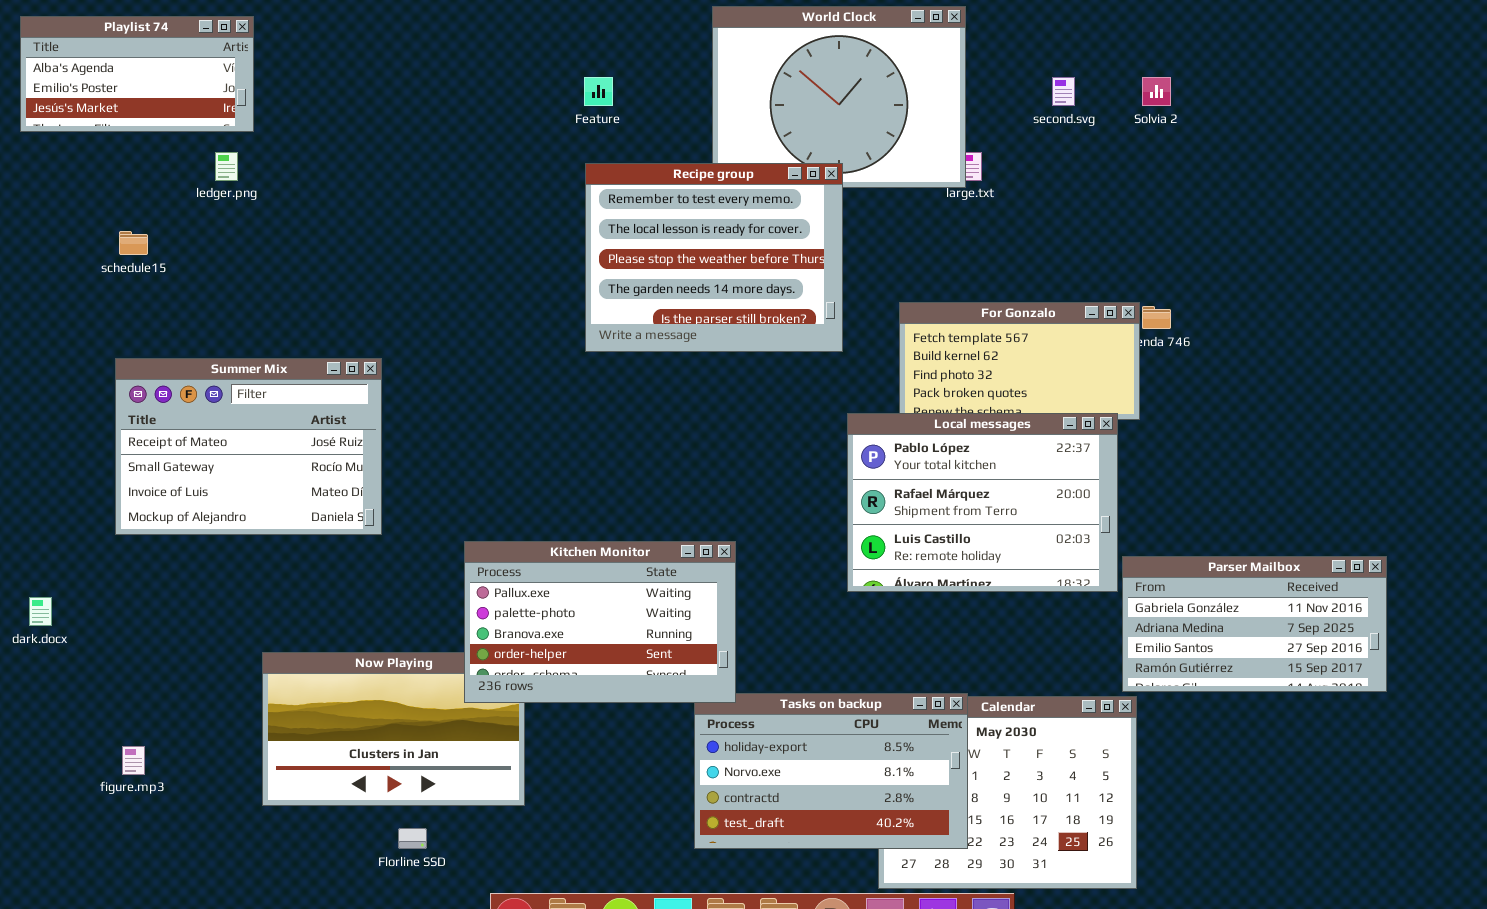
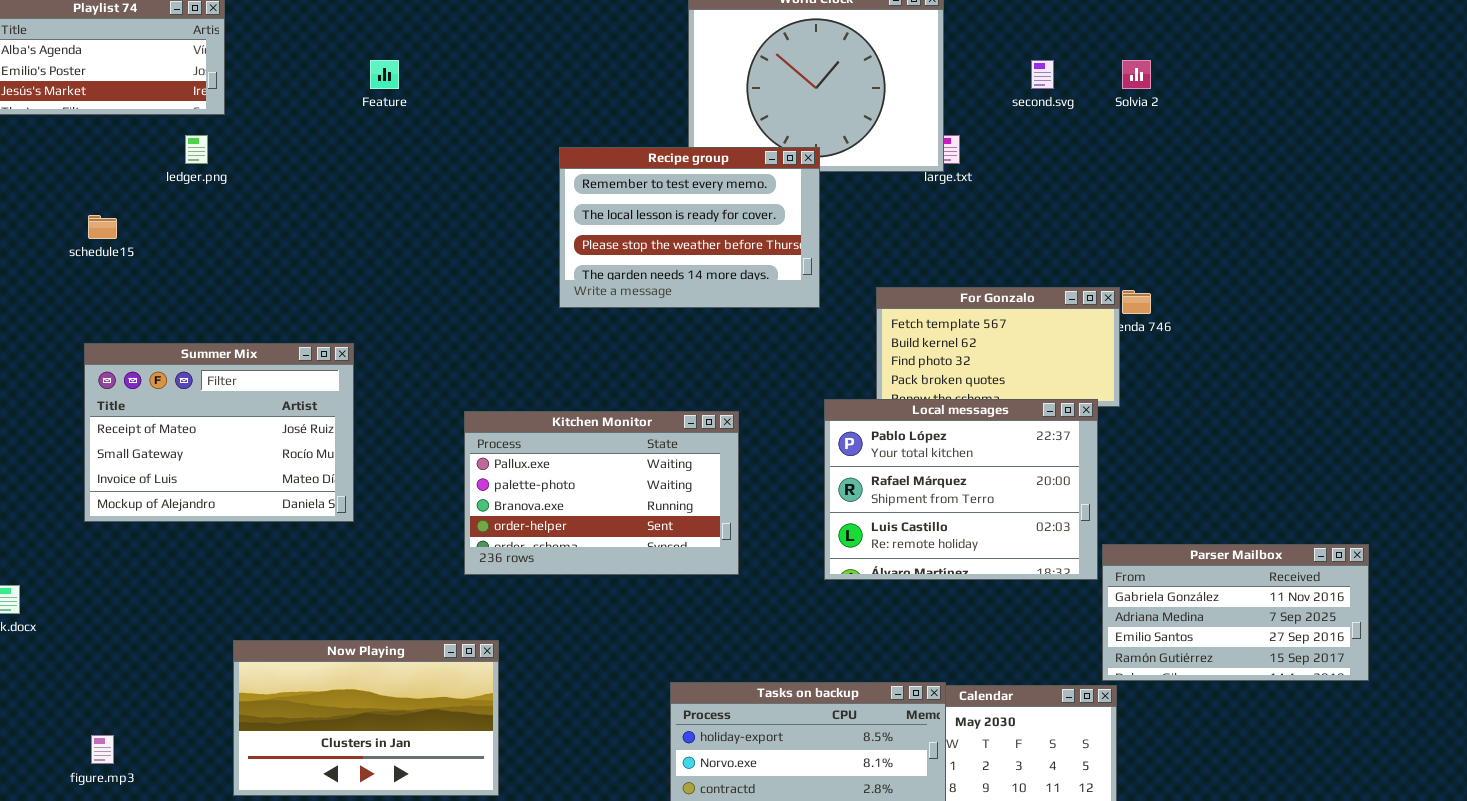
Feature: [584,77,613,106] -> [370,60,399,89], moved
Recipe group: [585,163,843,352] -> [559,147,820,308], resized
Kitchen Monitor: [464,541,736,703] -> [464,411,739,575], moved

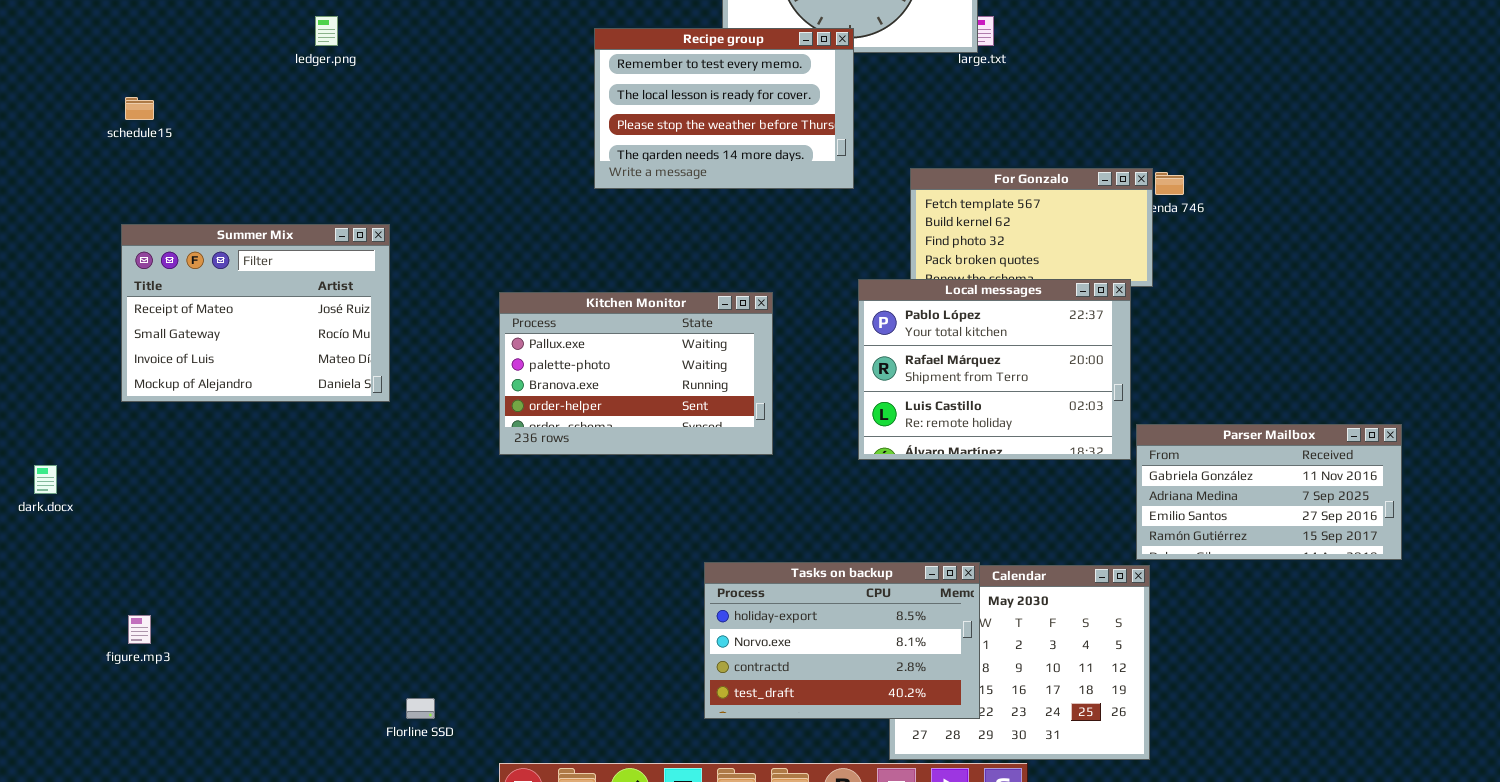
ledger.png: [185,135,208,164] -> [315,16,338,46], moved
Now Playing: [233,640,499,796] -> none, closed

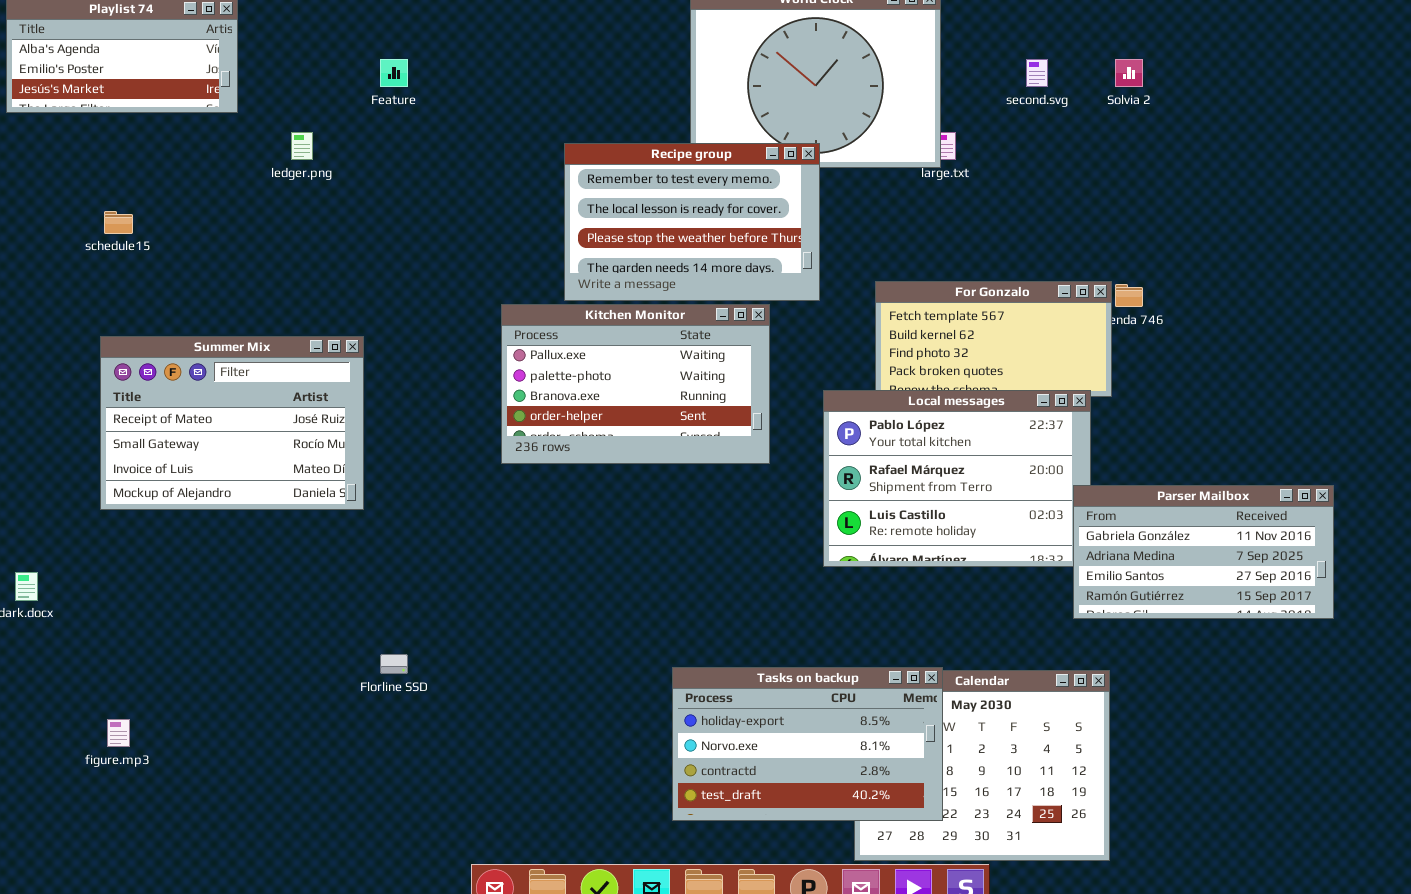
Kitchen Monitor: [499,292,773,455] -> [501,304,770,464], moved
Parser Mailbox: [1136,424,1402,560] -> [1073,485,1334,619], moved
Florline SSD: [406,698,435,719] -> [380,654,408,674], moved

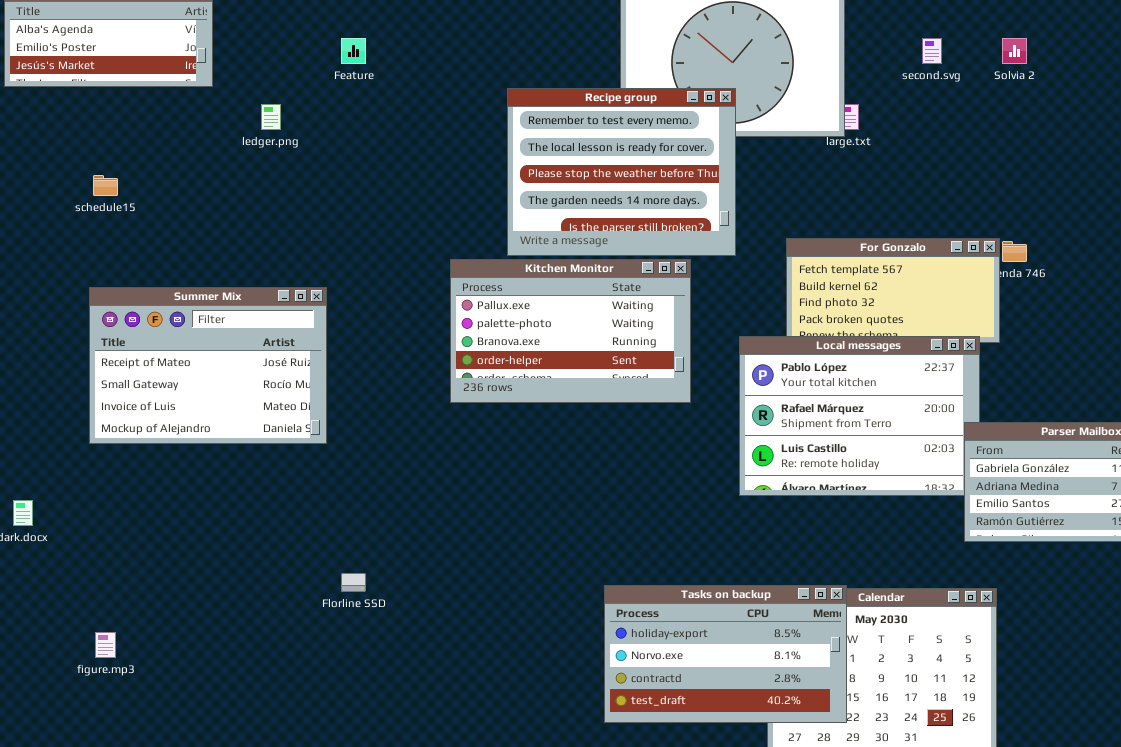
Recipe group: [564,143,820,301] -> [507,88,736,256], resized

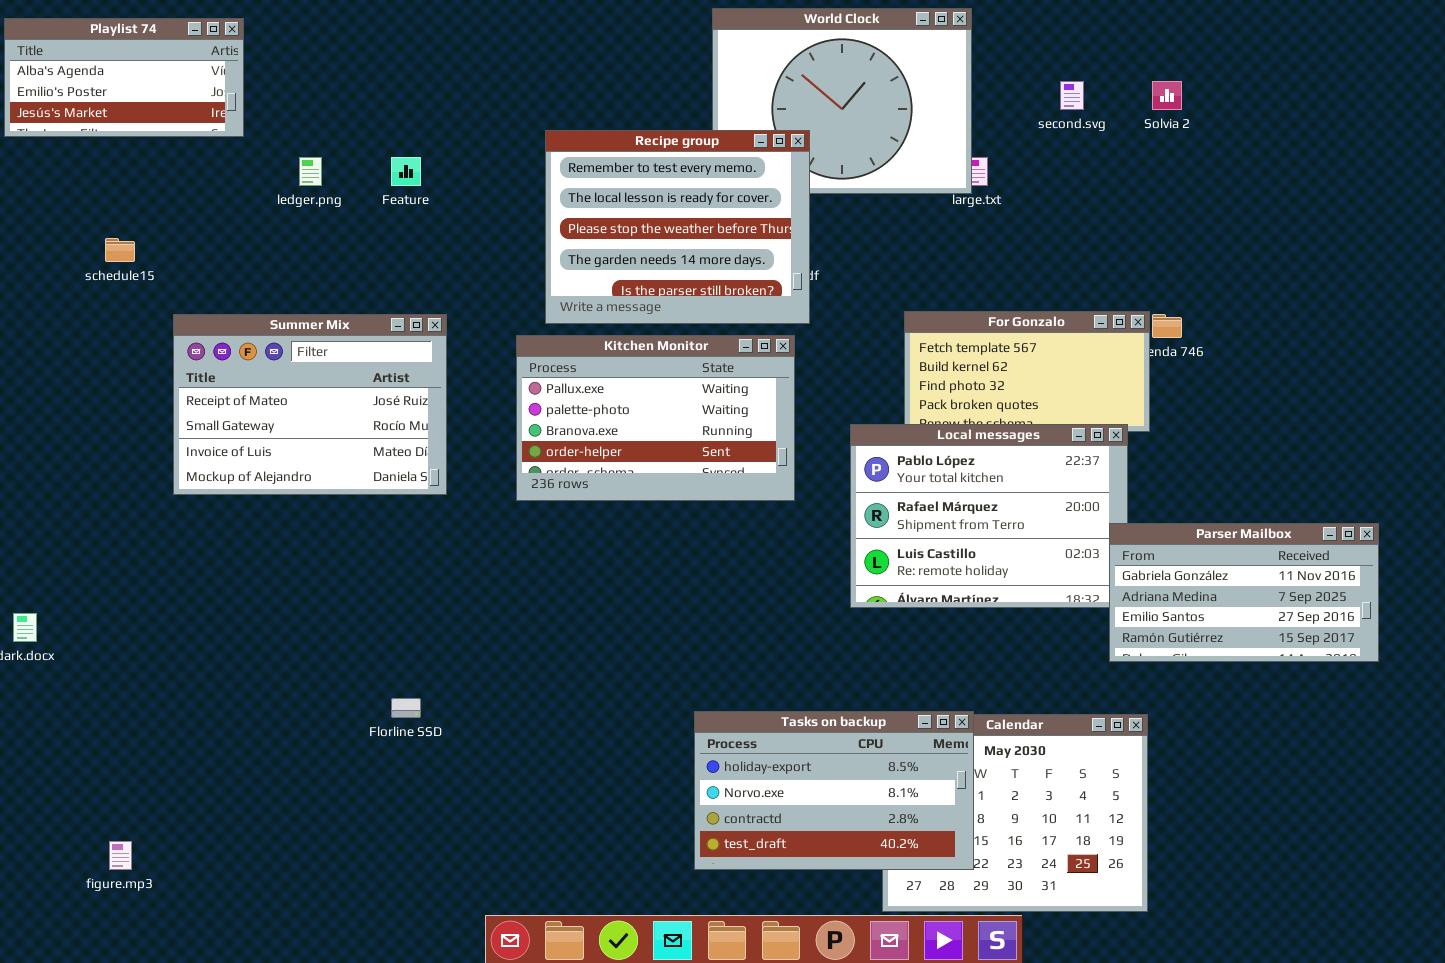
Feature: [341,38,366,64] -> [391,157,421,186], moved
Recipe group: [507,88,736,256] -> [545,130,810,324], moved
Summer Mix: [89,287,327,444] -> [173,314,447,495], moved
figure.mp3: [95,632,116,658] -> [109,841,132,870], moved

